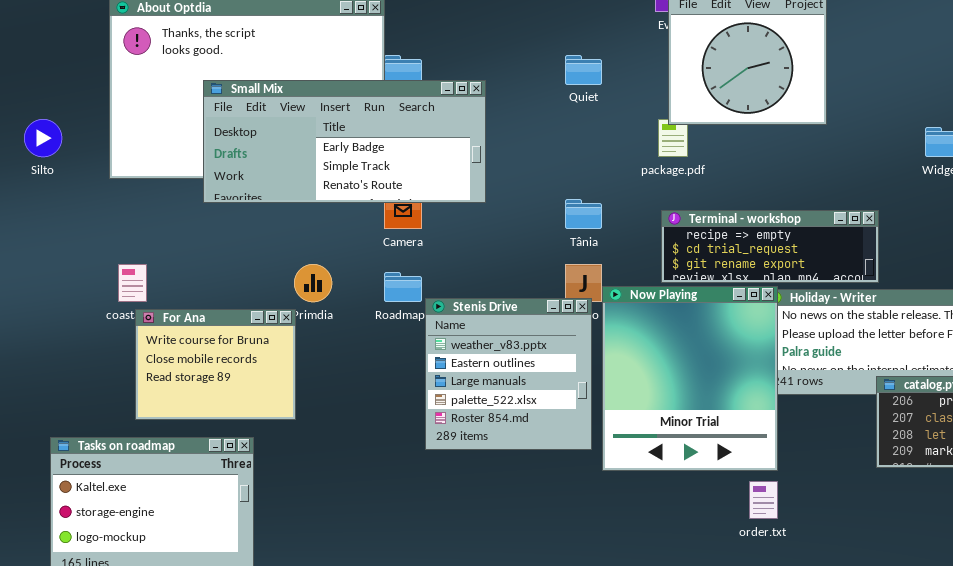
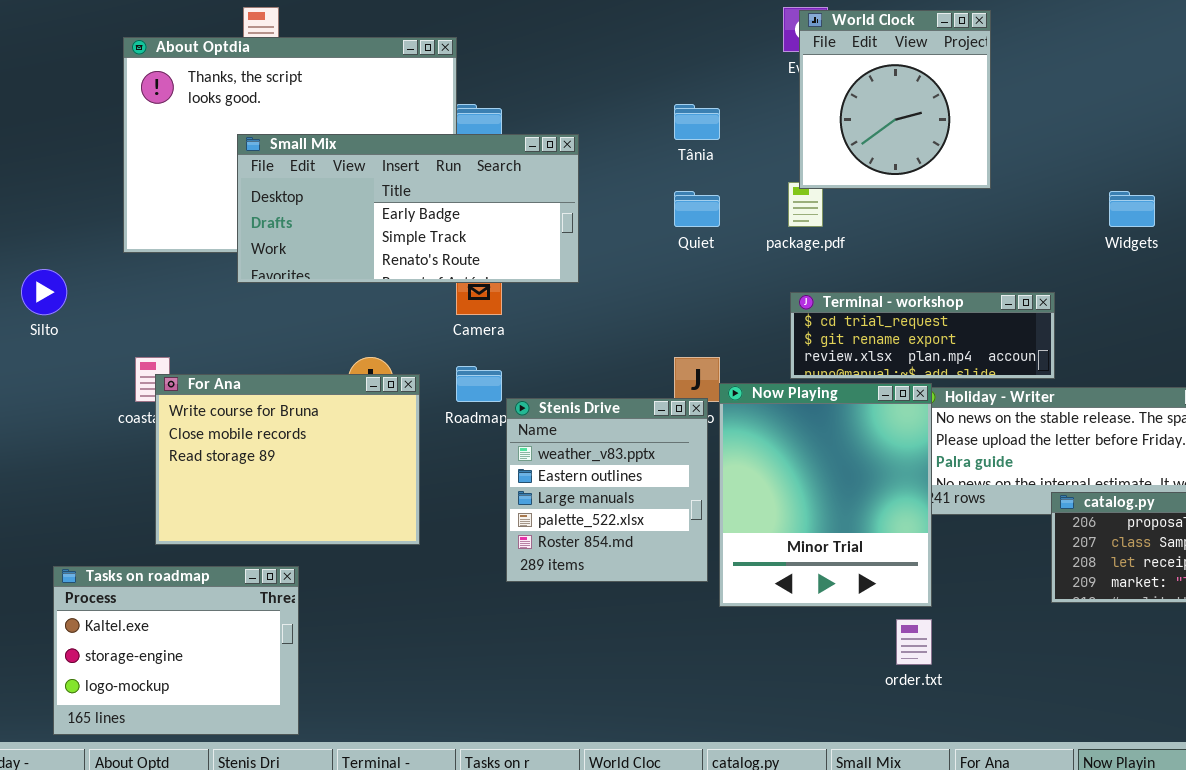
Quiet: [565,55,602,85] -> [674,191,720,227], moved
Silto: [24,119,62,157] -> [21,269,67,315], moved
Tânia: [565,199,602,229] -> [674,104,720,140], moved
Terminal - workshop: [661,210,879,283] -> [790,292,1055,379], scrolled down 1 row
For Ana: [135,309,296,420] -> [155,374,420,545], resized

